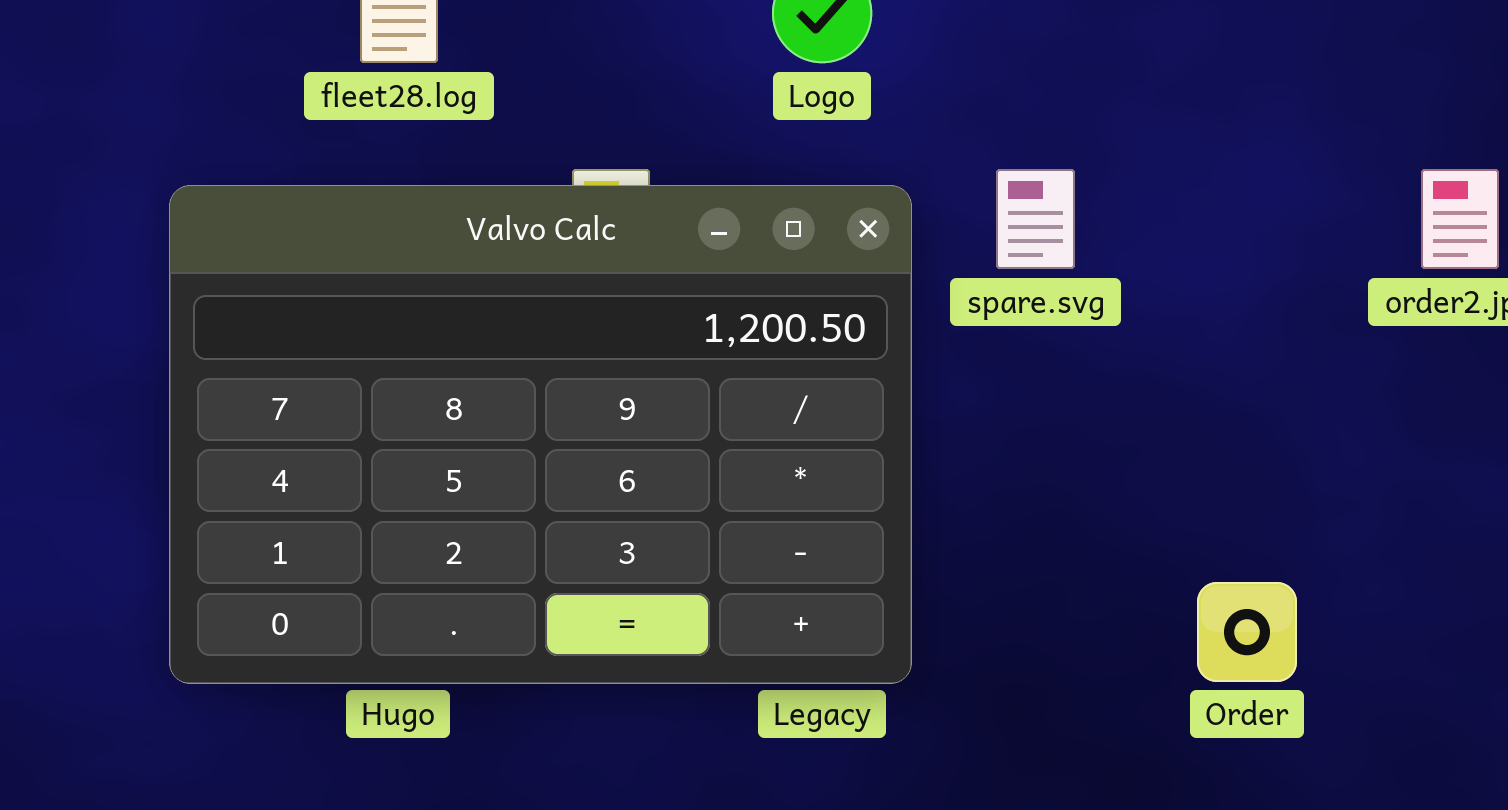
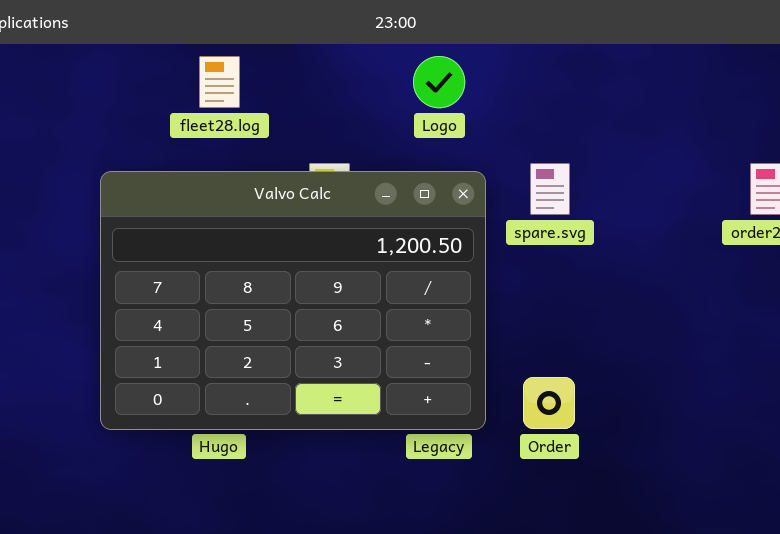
Order: [1197,582,1297,682] -> [523,377,575,429], moved

